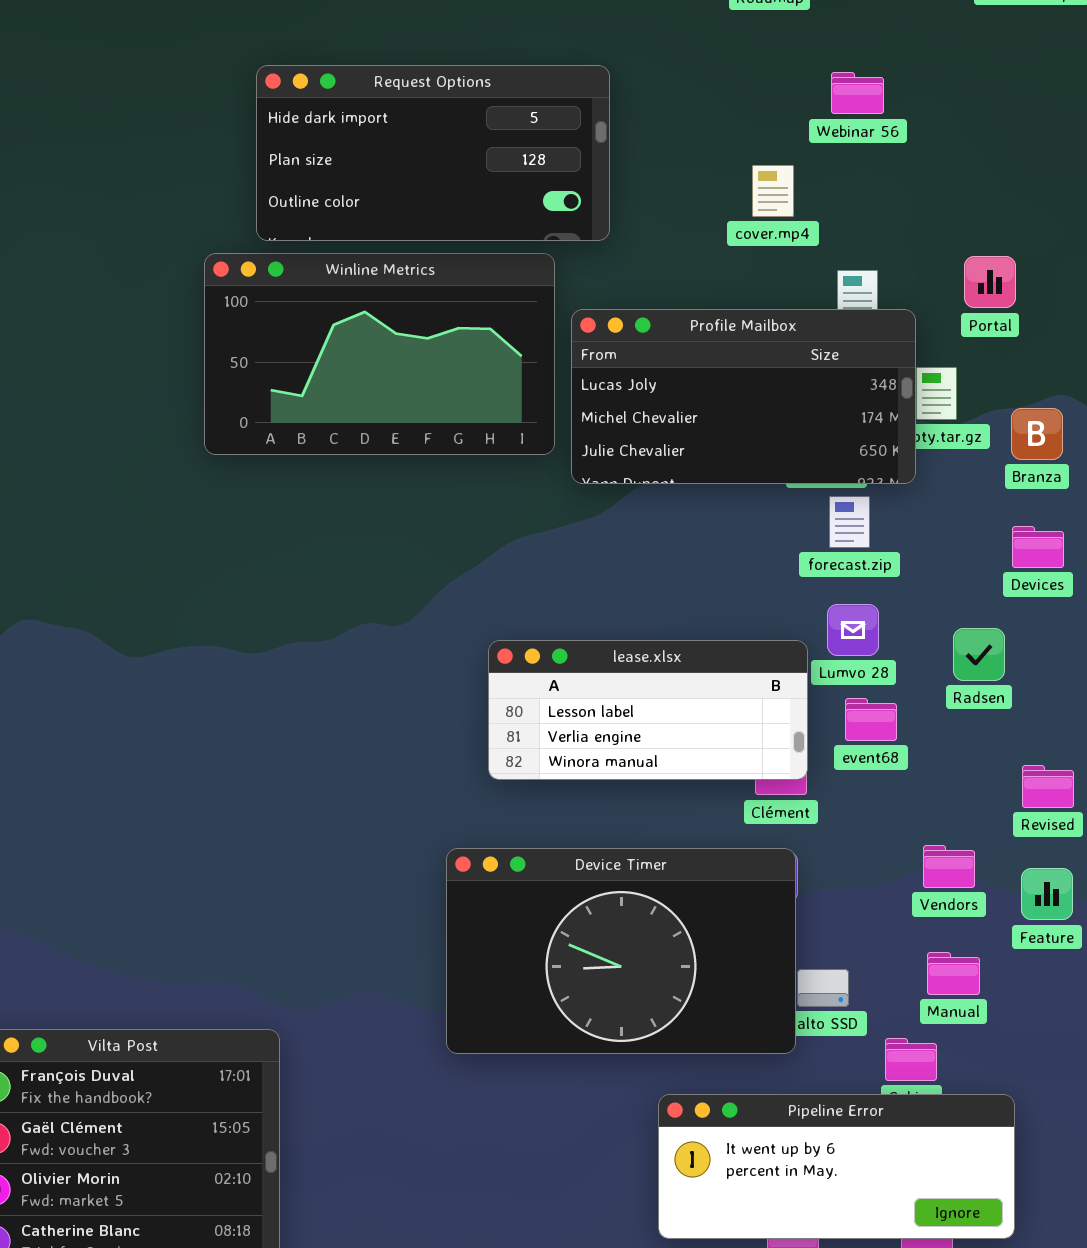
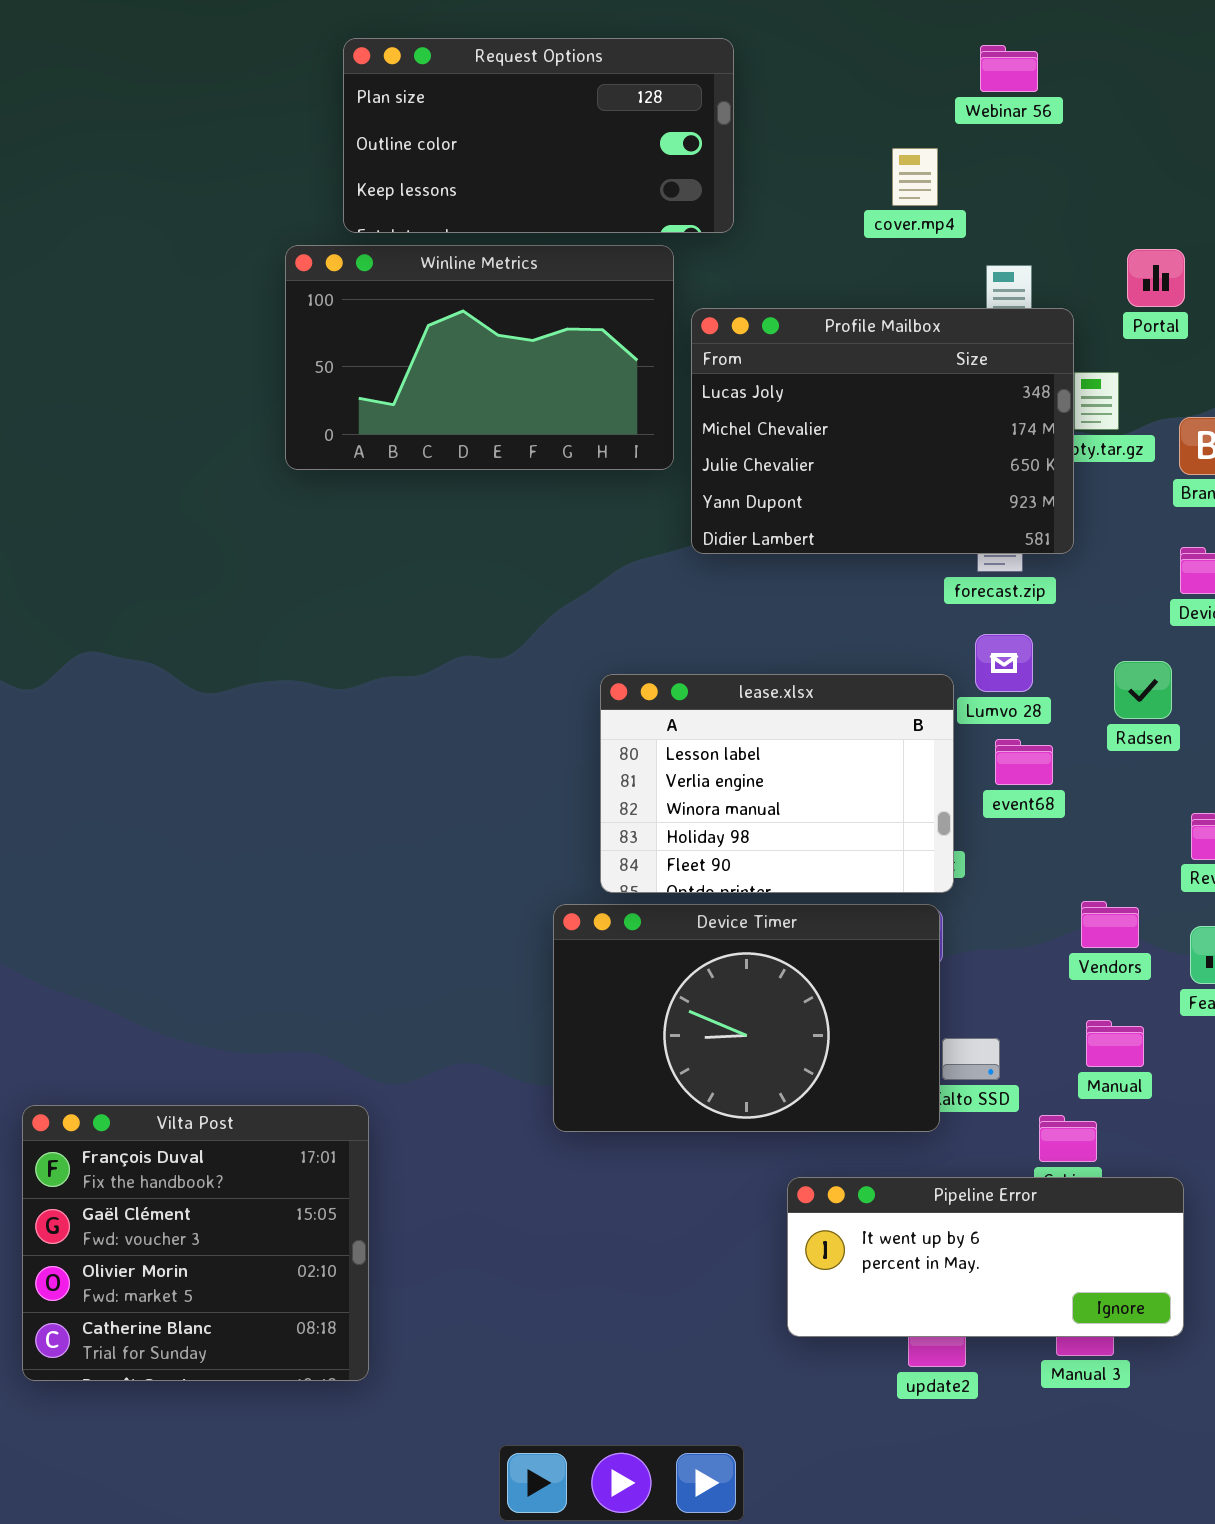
Request Options: [256,65,610,241] -> [343,38,734,233], scrolled down 1 row
Profile Mailbox: [571,309,916,484] -> [691,308,1074,554], resized
lease.xlsx: [488,640,808,780] -> [600,674,954,893], resized

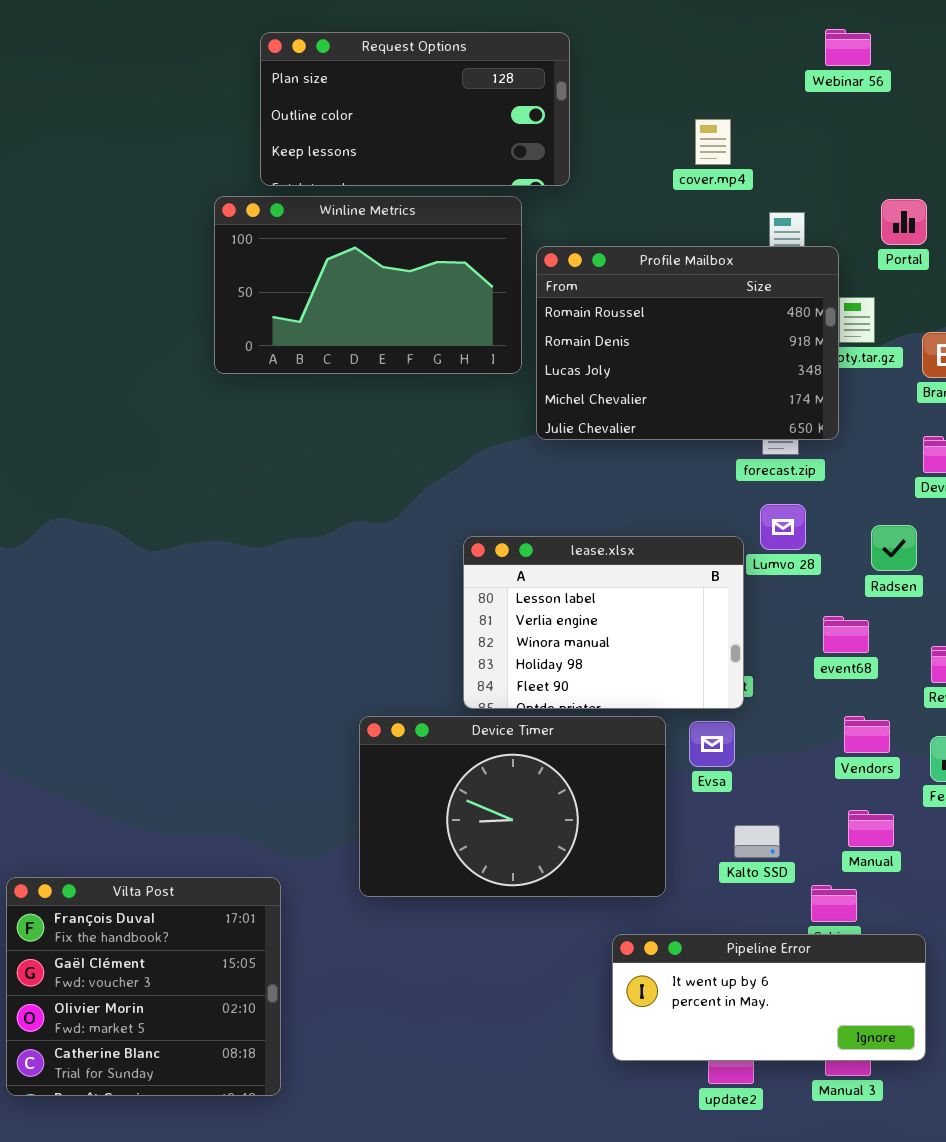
Webinar 56: [980,45,1038,92] -> [825,29,871,66], moved
Profile Mailbox: [691,308,1074,554] -> [536,246,839,440], scrolled up 2 rows
event68: [995,739,1053,785] -> [823,616,869,653], moved
Device Timer: [553,904,940,1132] -> [359,716,666,897], moved

